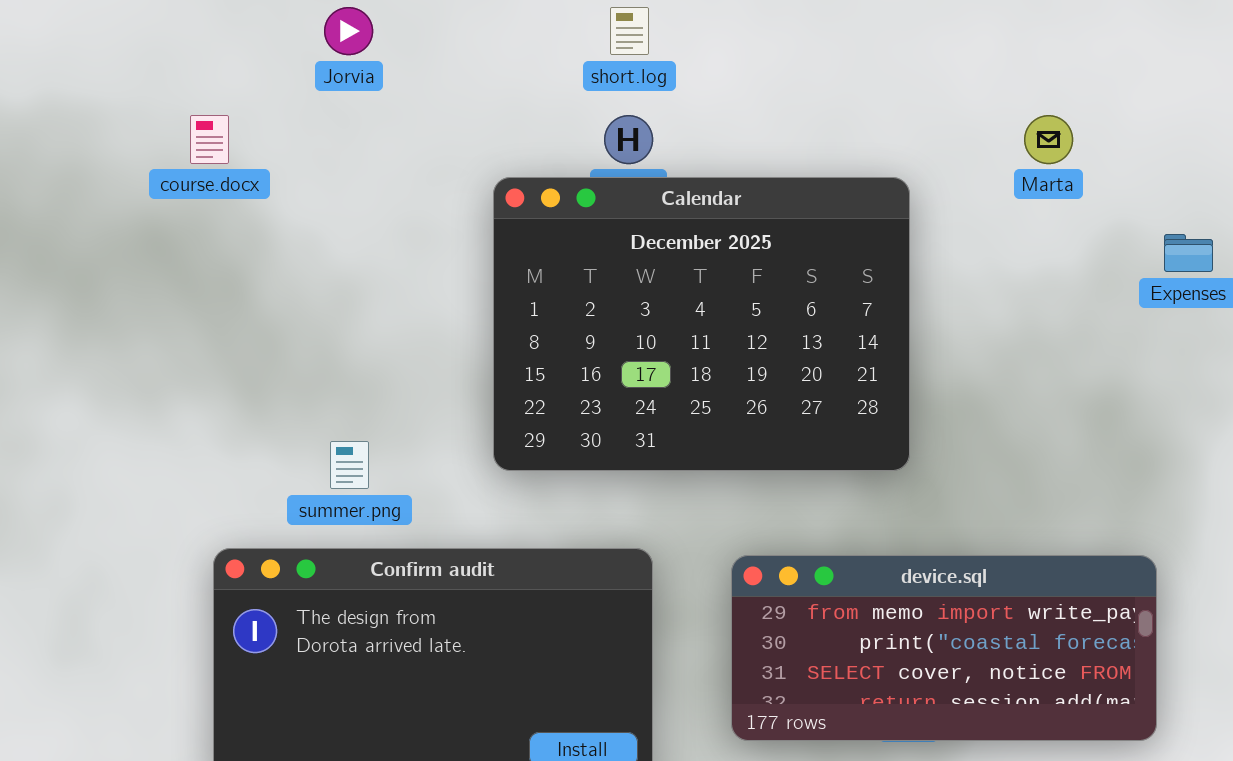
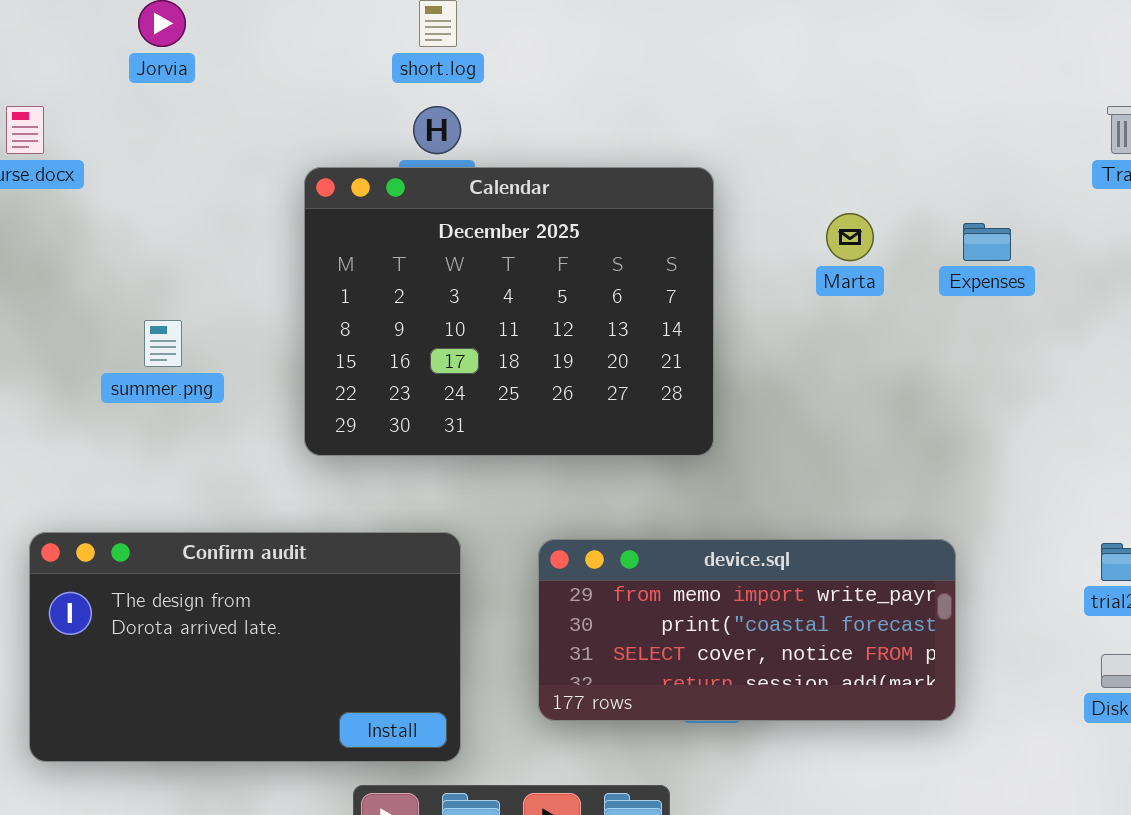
Marta: [1024,115,1073,164] -> [826,213,874,261], moved
summer.png: [330,441,369,489] -> [144,320,182,367], moved

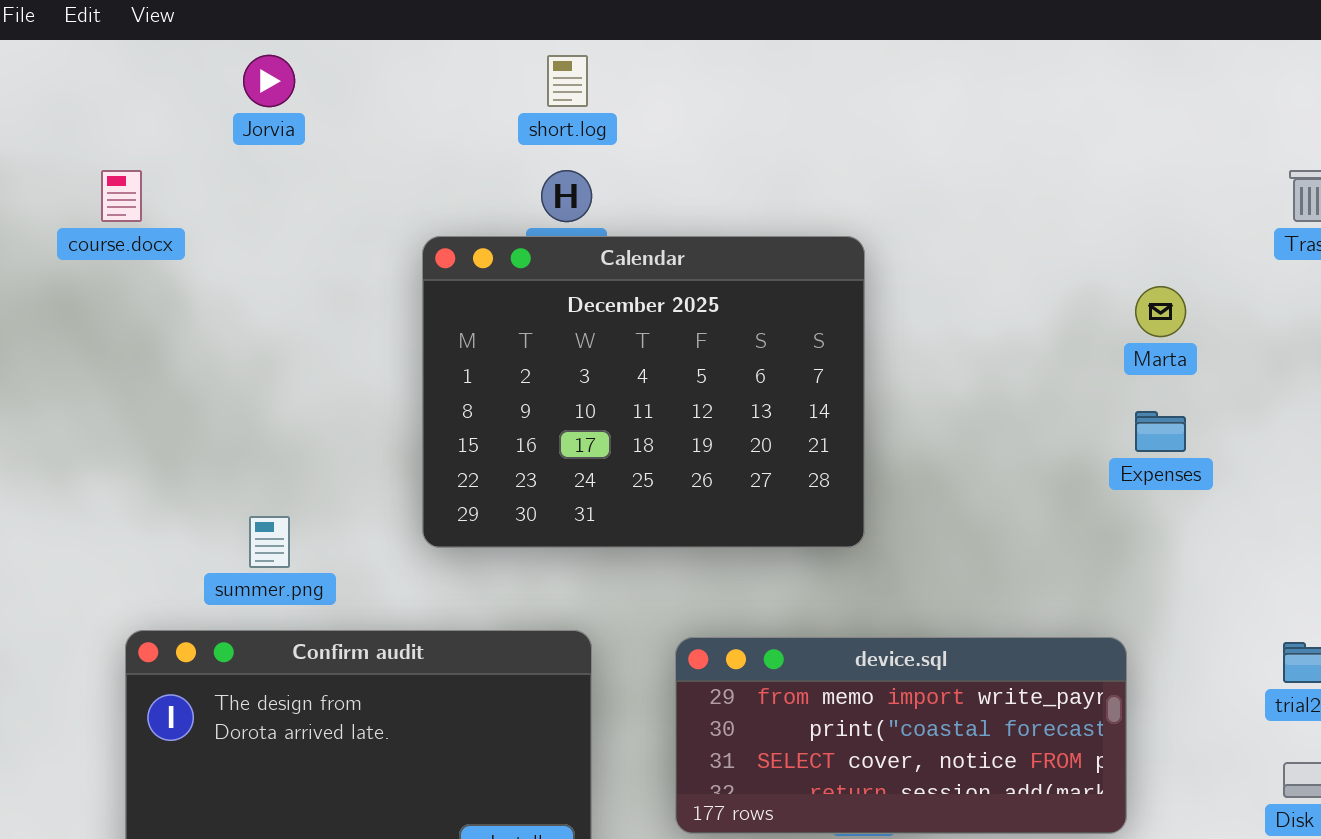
Marta: [826,213,874,261] -> [1135,286,1186,337], moved
Expenses: [963,223,1011,261] -> [1135,411,1186,452], moved
summer.png: [144,320,182,367] -> [249,516,290,568], moved

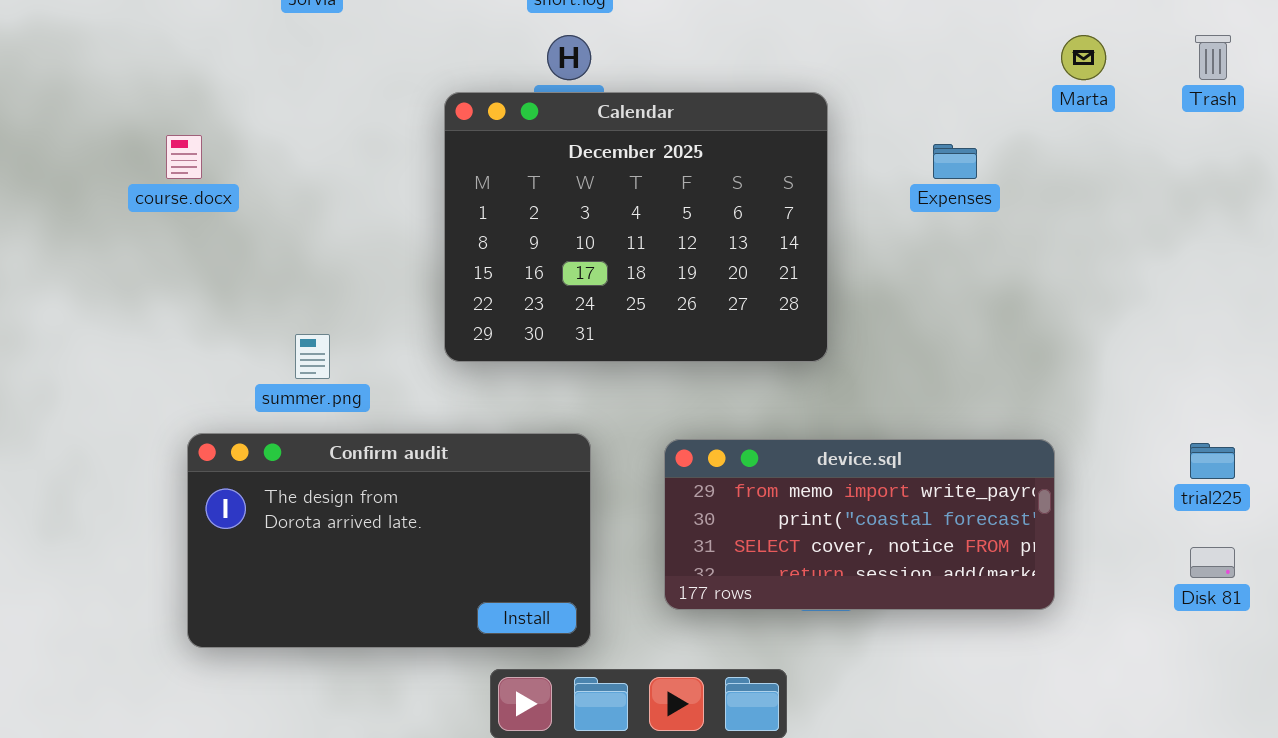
course.docx: [101,170,142,222] -> [166,135,202,179], moved
Marta: [1135,286,1186,337] -> [1061,35,1106,80], moved
Expenses: [1135,411,1186,452] -> [933,144,977,179], moved

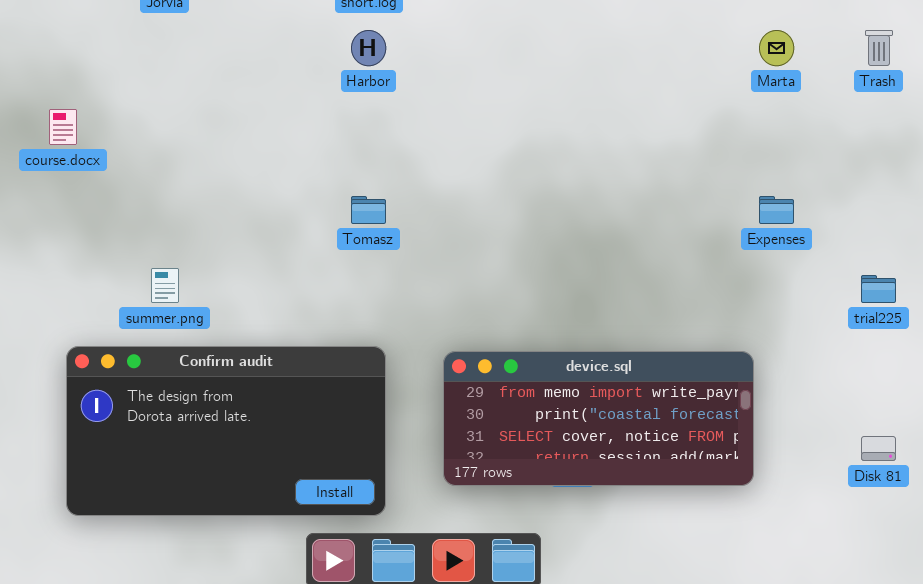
Calendar: [444,92,828,362] -> none, closed
Expenses: [933,144,977,179] -> [759,196,794,224], moved
trial225: [1190,443,1235,479] -> [861,275,896,303], moved

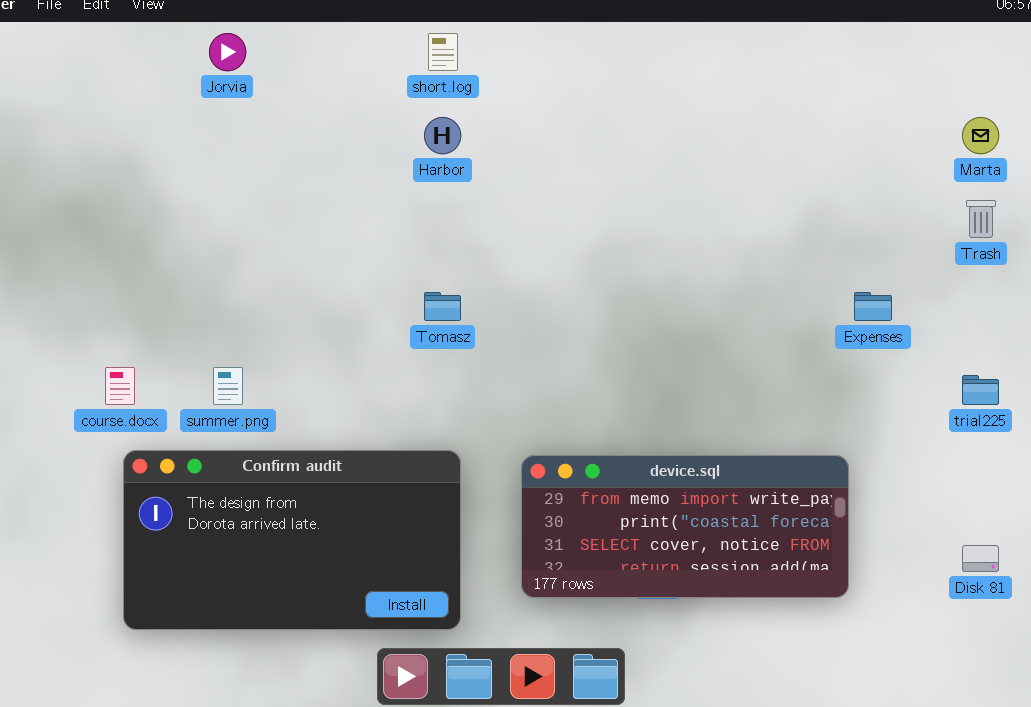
Marta: [759,30,794,66] -> [962,117,999,154], moved
Trash: [865,30,893,66] -> [966,200,996,238], moved
course.docx: [49,109,77,145] -> [105,367,135,405], moved

